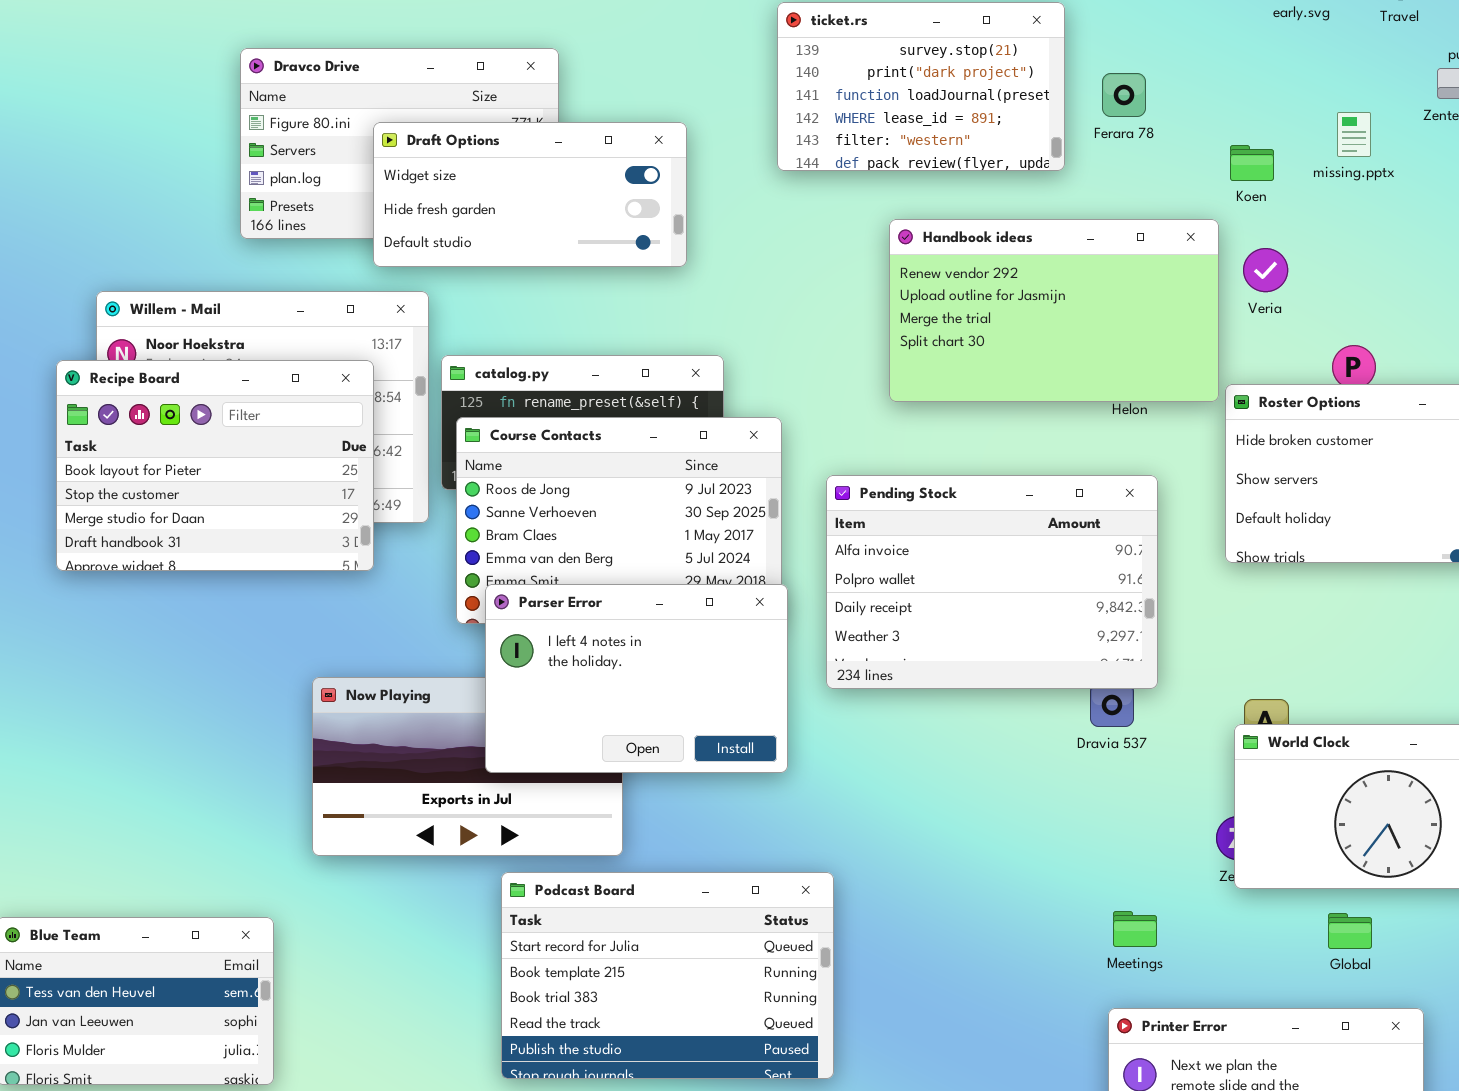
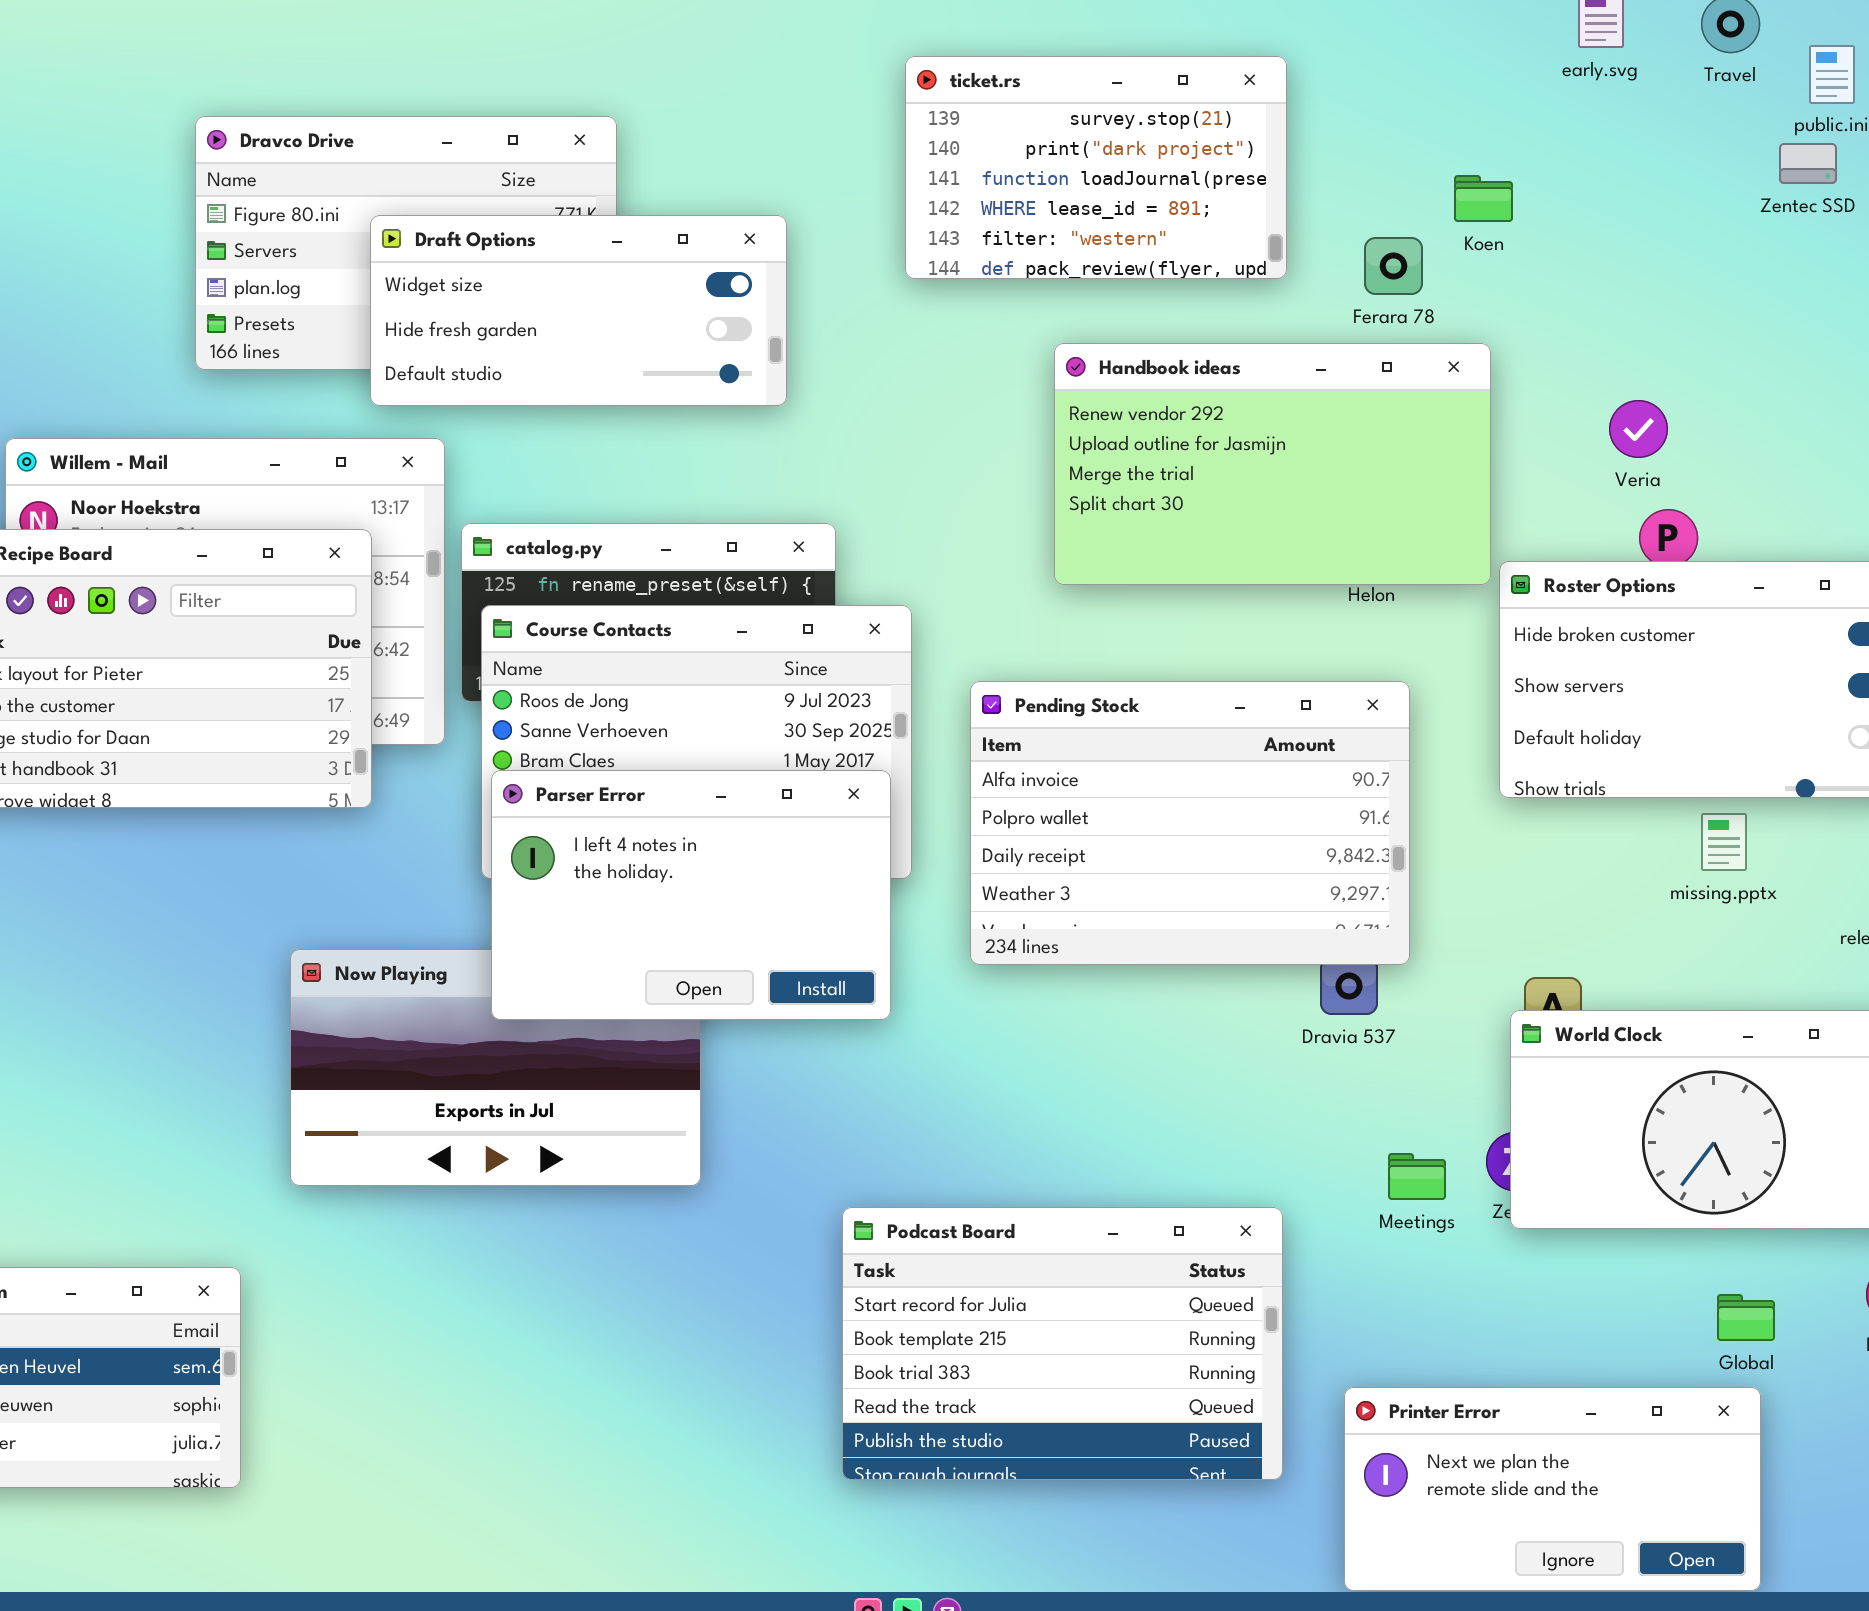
Ferara 78: [1102,73,1146,117] -> [1364,237,1423,295], moved
missing.pptx: [1337,112,1371,157] -> [1701,813,1747,871], moved
Koen: [1230,145,1274,181] -> [1454,175,1513,222], moved
Veria: [1243,248,1288,292] -> [1609,400,1668,458], moved
Parser Error: [485,584,788,773] -> [491,770,891,1020], moved
Podcast Board: [501,872,834,1079] -> [842,1207,1283,1480], moved
Meetings: [1113,911,1157,947] -> [1388,1153,1446,1200], moved
Global: [1328,913,1372,949] -> [1717,1294,1775,1341], moved

